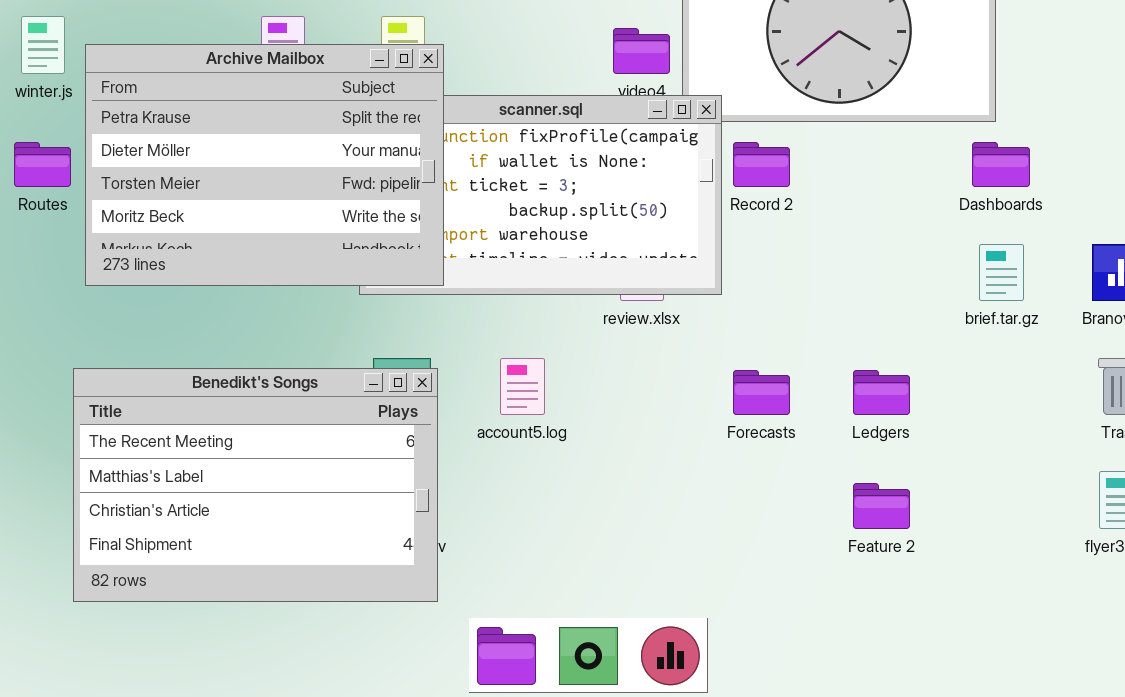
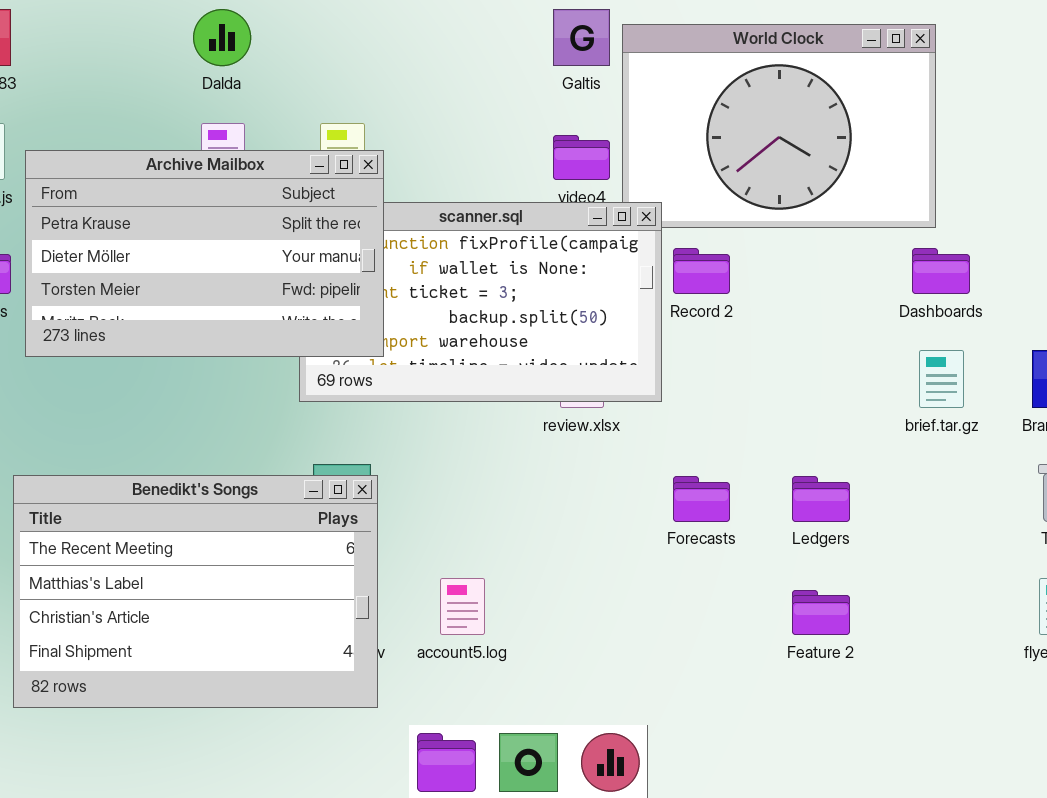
Archive Mailbox: [85,44,444,286] -> [25,150,384,357], resized
account5.log: [500,358,545,415] -> [440,578,485,635], moved

